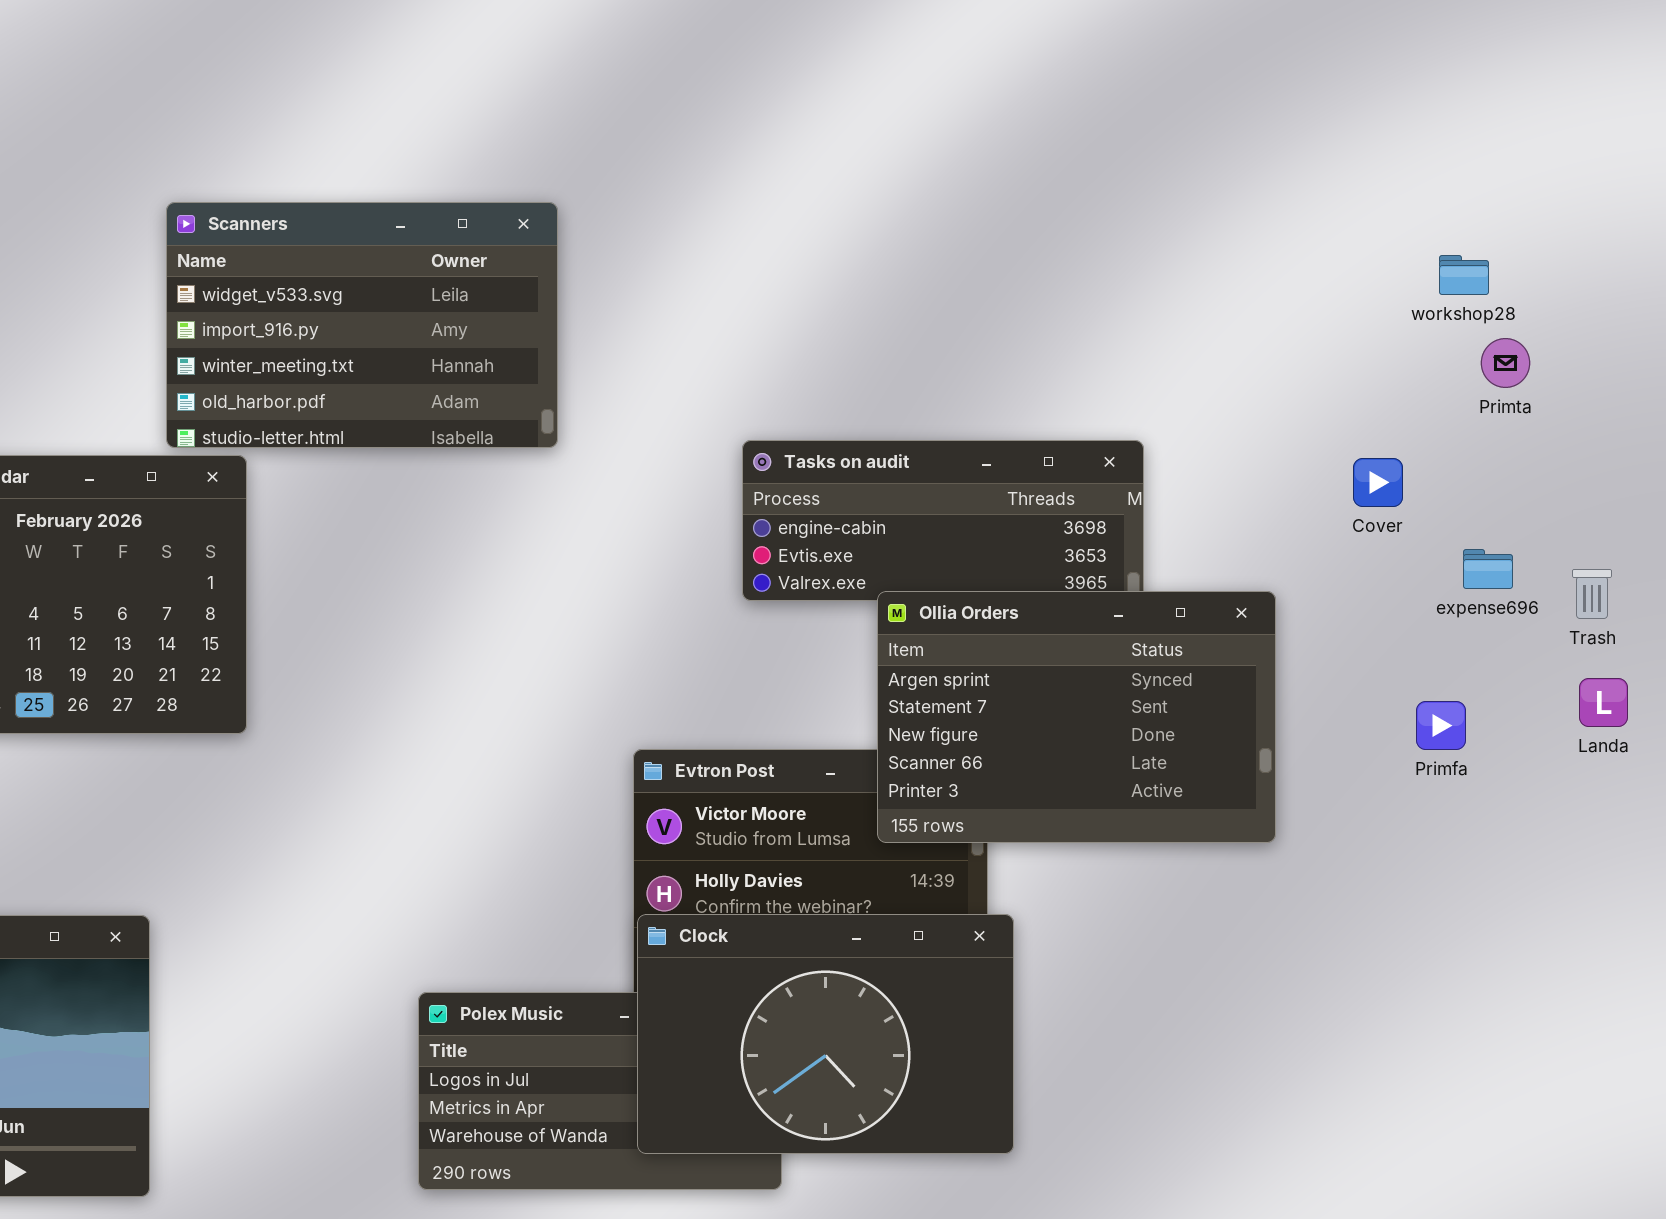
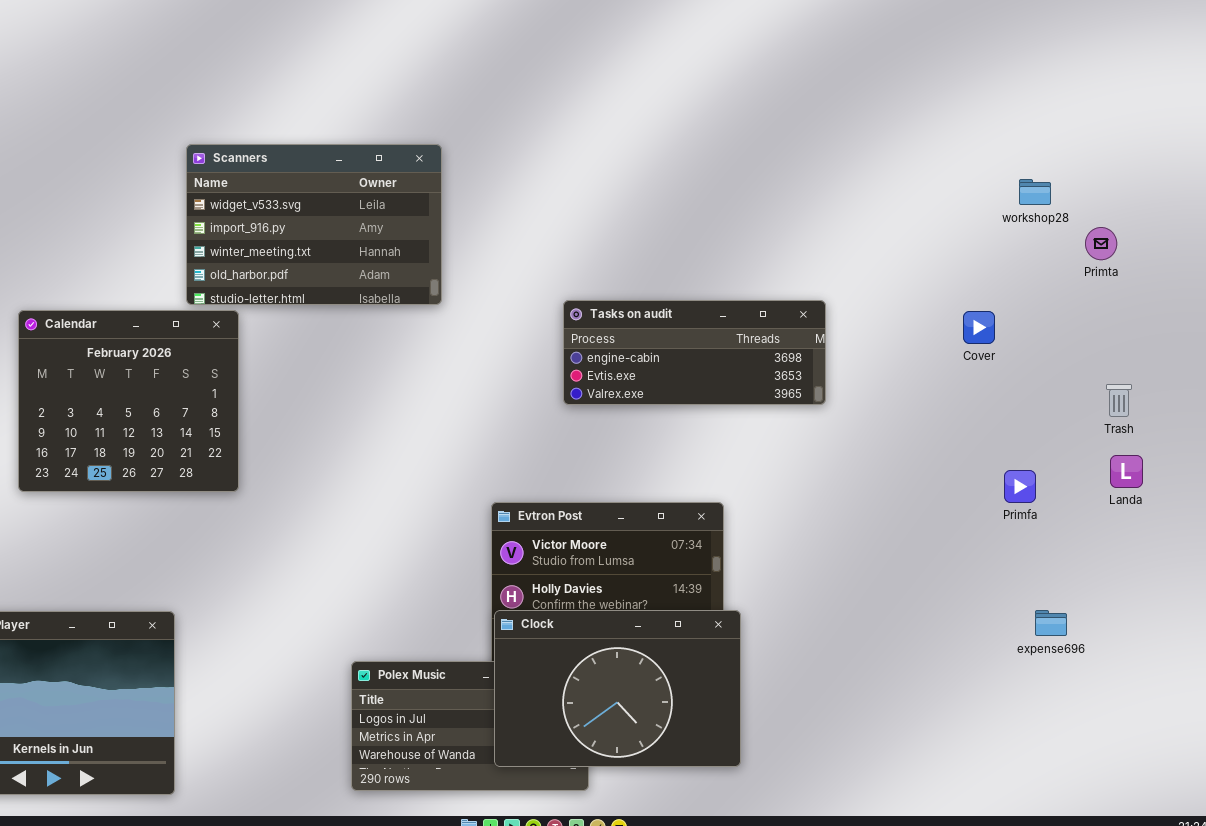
Primta: [1481,338,1530,388] -> [1085,227,1117,260], moved
expense696: [1463,549,1513,589] -> [1035,610,1067,636], moved
Ollia Orders: [877,591,1276,843] -> none, closed

